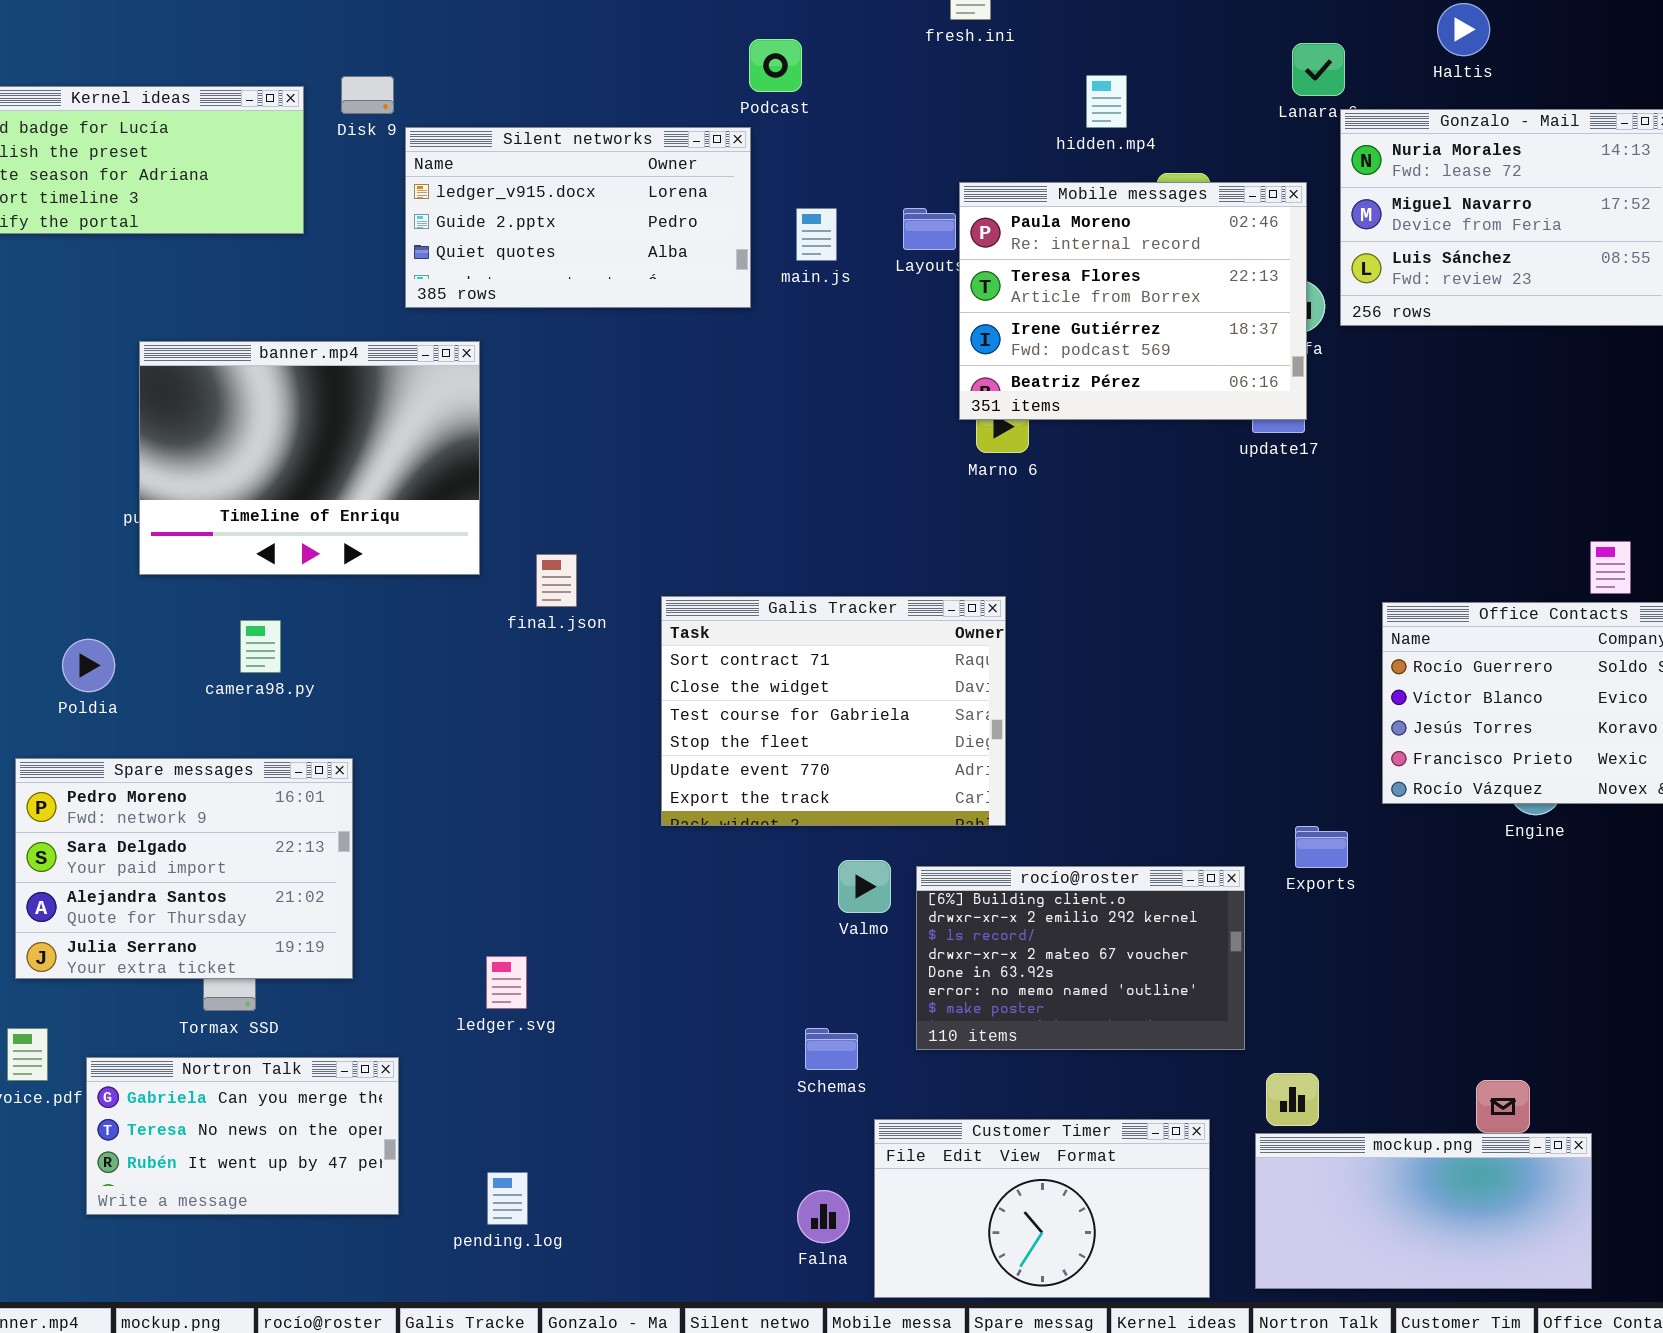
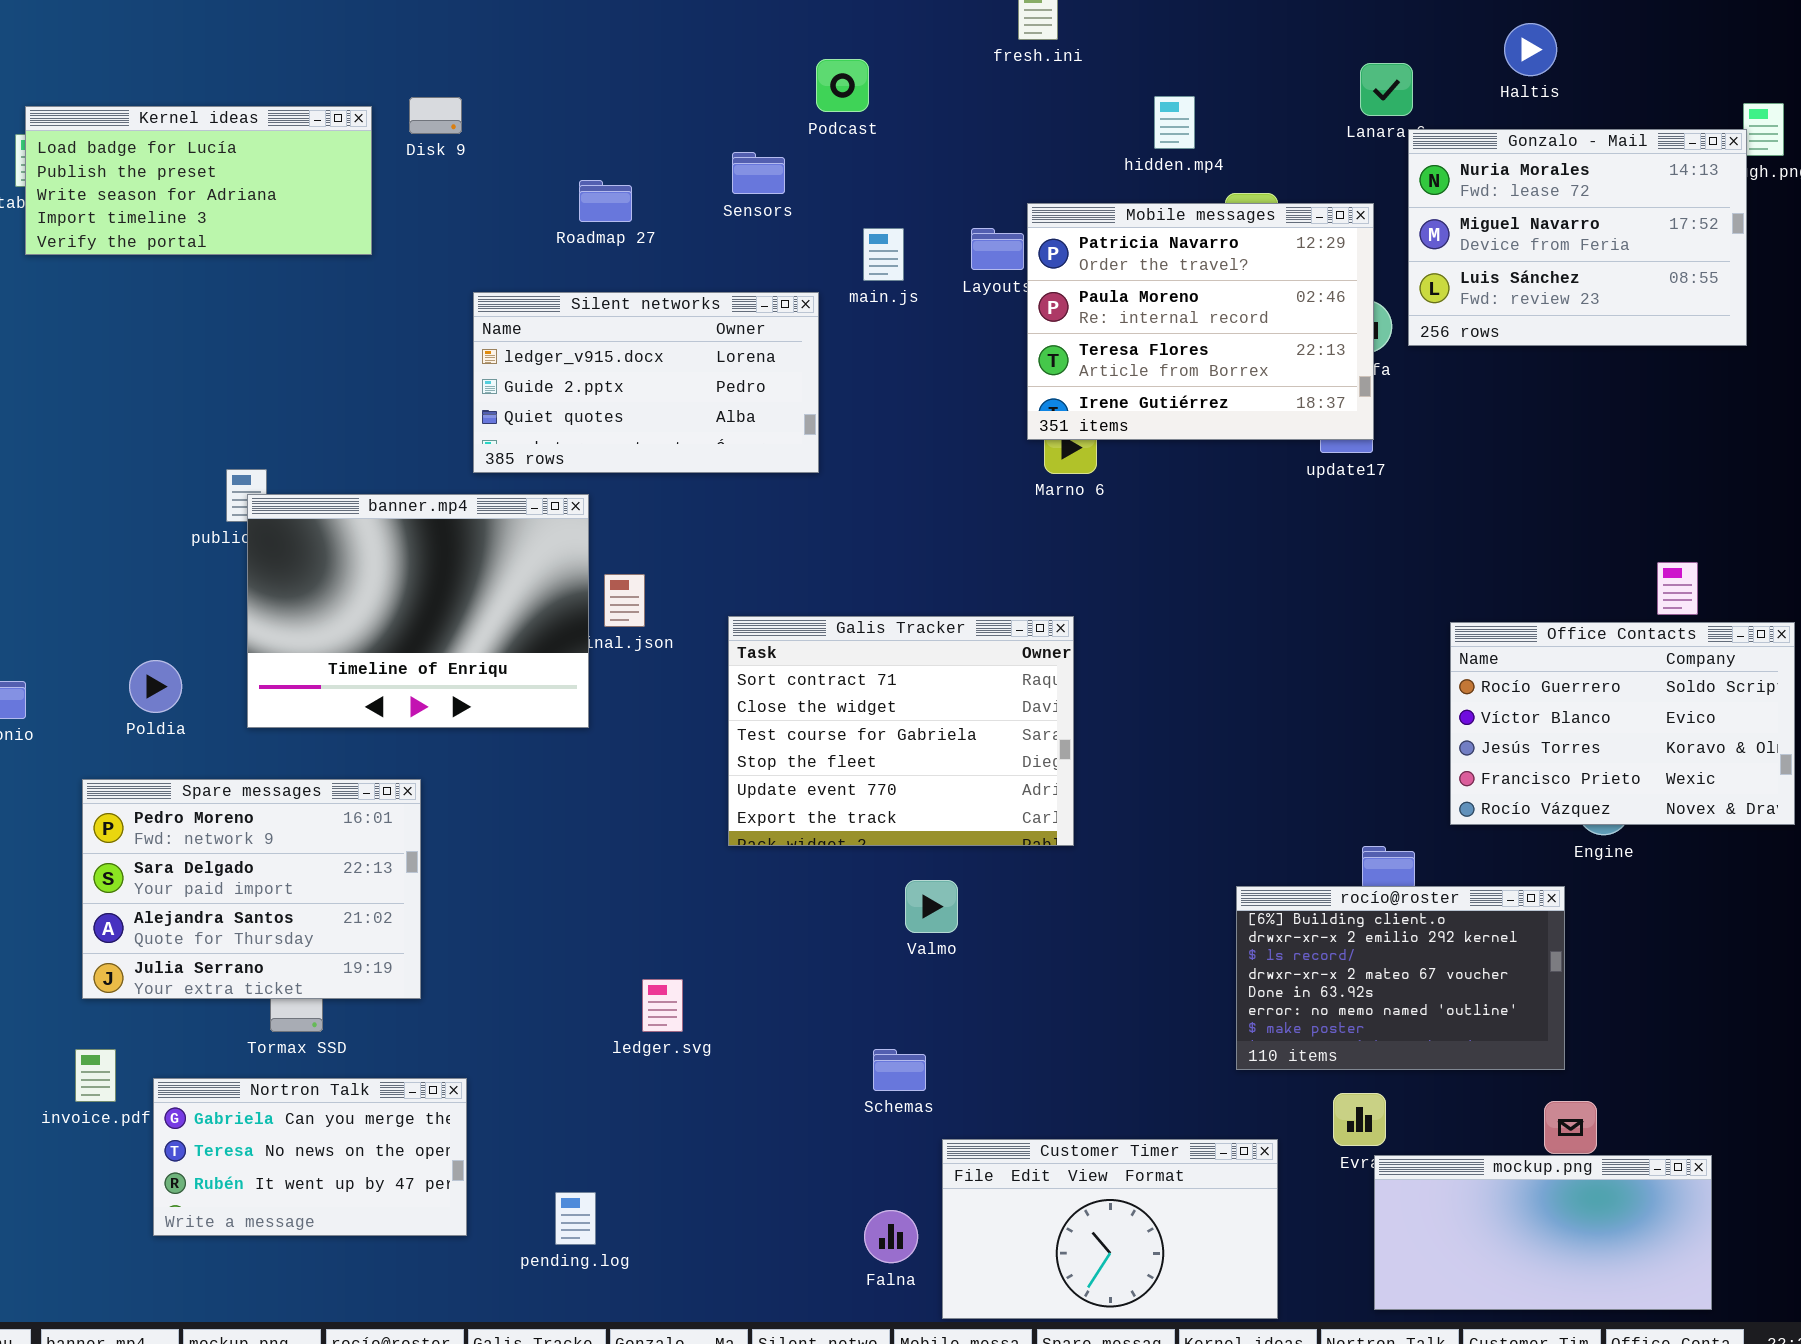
Silent networks: [405,127,751,308] -> [473,292,819,473], moved
Mobile messages: [959,182,1307,420] -> [1027,203,1374,440], scrolled up 1 row
banner.mp4: [139,341,480,575] -> [247,494,589,728], moved
rocío@roster: [916,866,1245,1050] -> [1236,886,1565,1070], moved
ledger.svg: [486,956,527,1009] -> [642,979,683,1032], moved
mockup.png: [1255,1133,1592,1289] -> [1374,1155,1712,1310], moved

